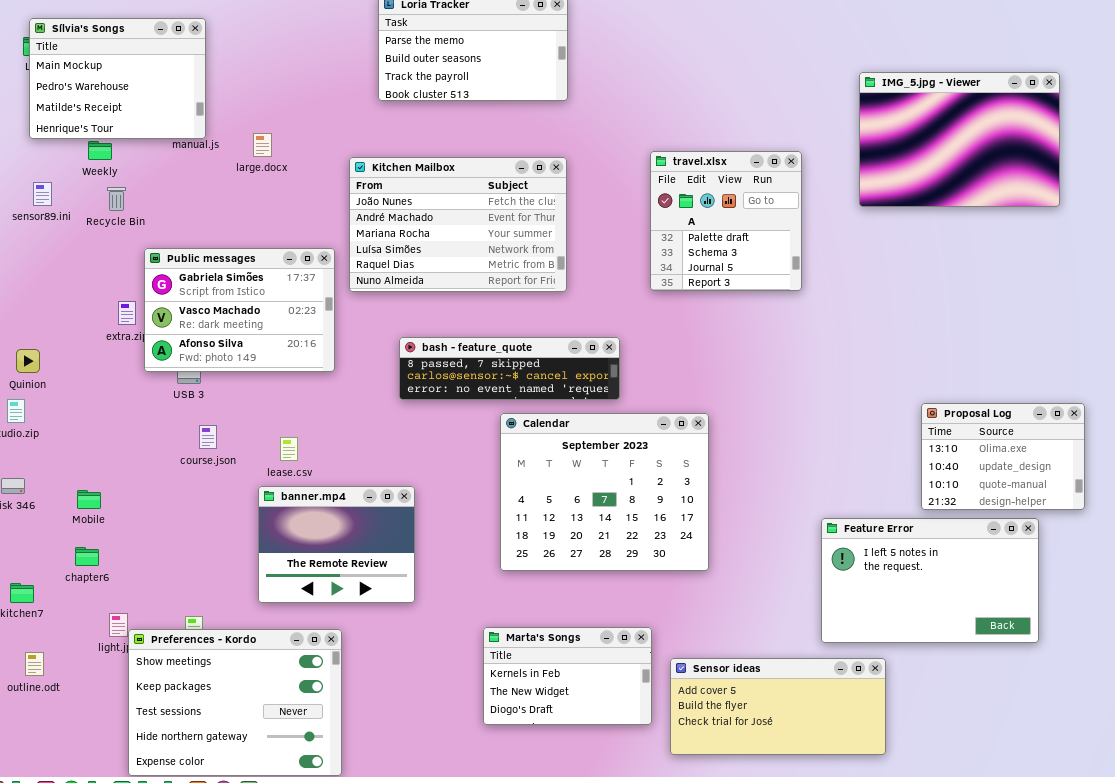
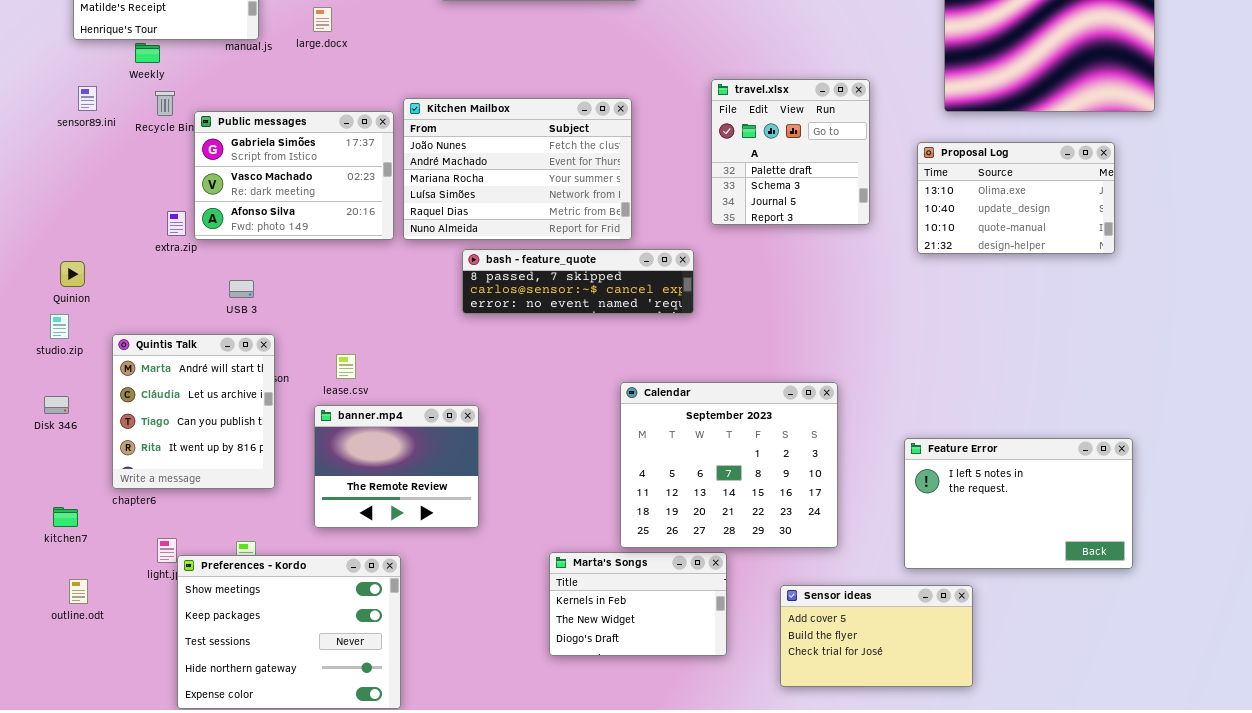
large.docx: [253,133,272,157] -> [313,7,332,32], moved
travel.xlsx: [650,151,802,291] -> [711,79,870,225], moved
Kitchen Mailbox: [349,157,567,292] -> [403,98,632,240], moved
Public messages: [144,248,335,372] -> [194,111,394,240], moved
Proposal Log: [921,403,1085,510] -> [917,142,1115,254], moved, resized
Calendar: [500,413,709,571] -> [620,382,838,548], moved
Quintis Talk: none -> [112,334,275,489], opened
Sensor ideas: [670,658,886,755] -> [780,585,973,687], resized

